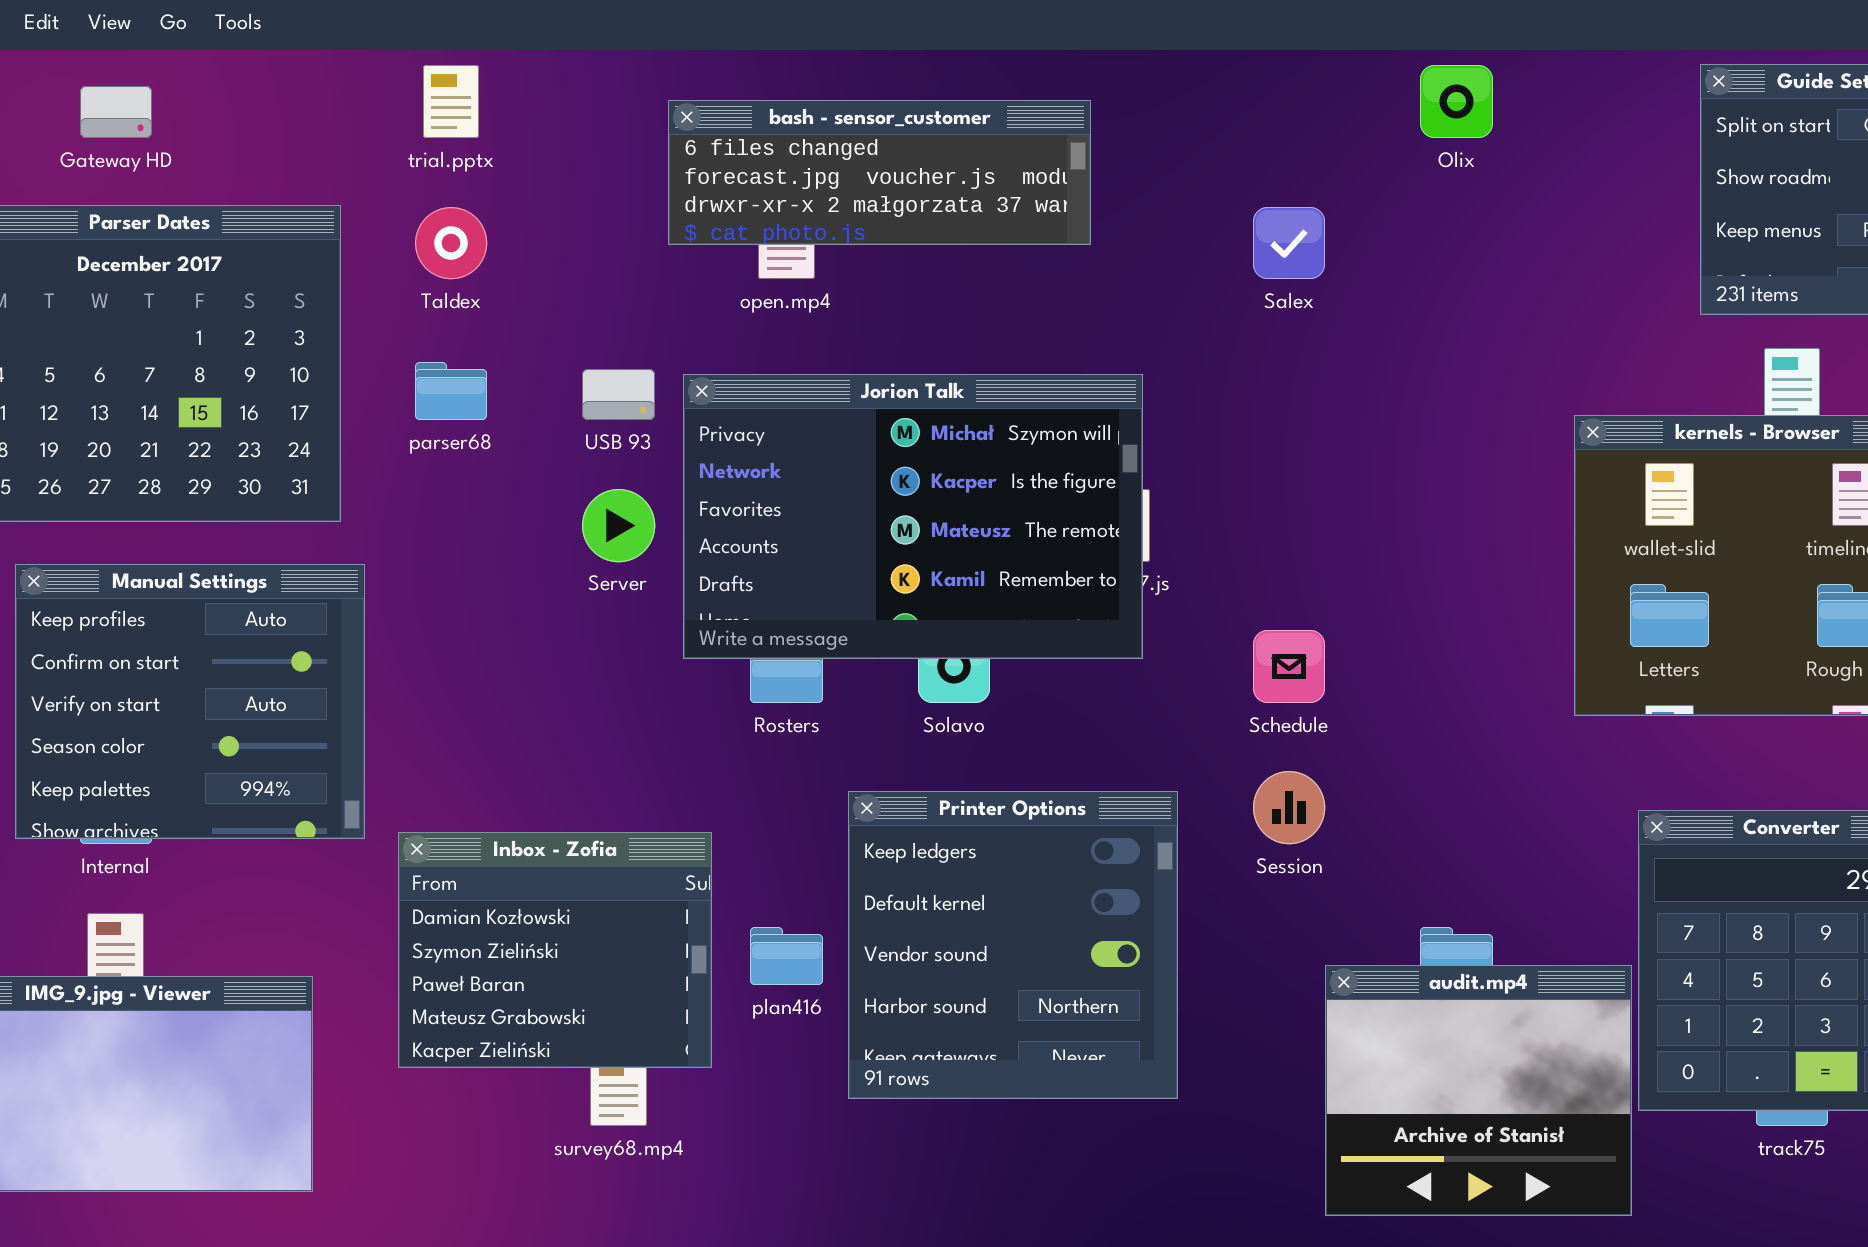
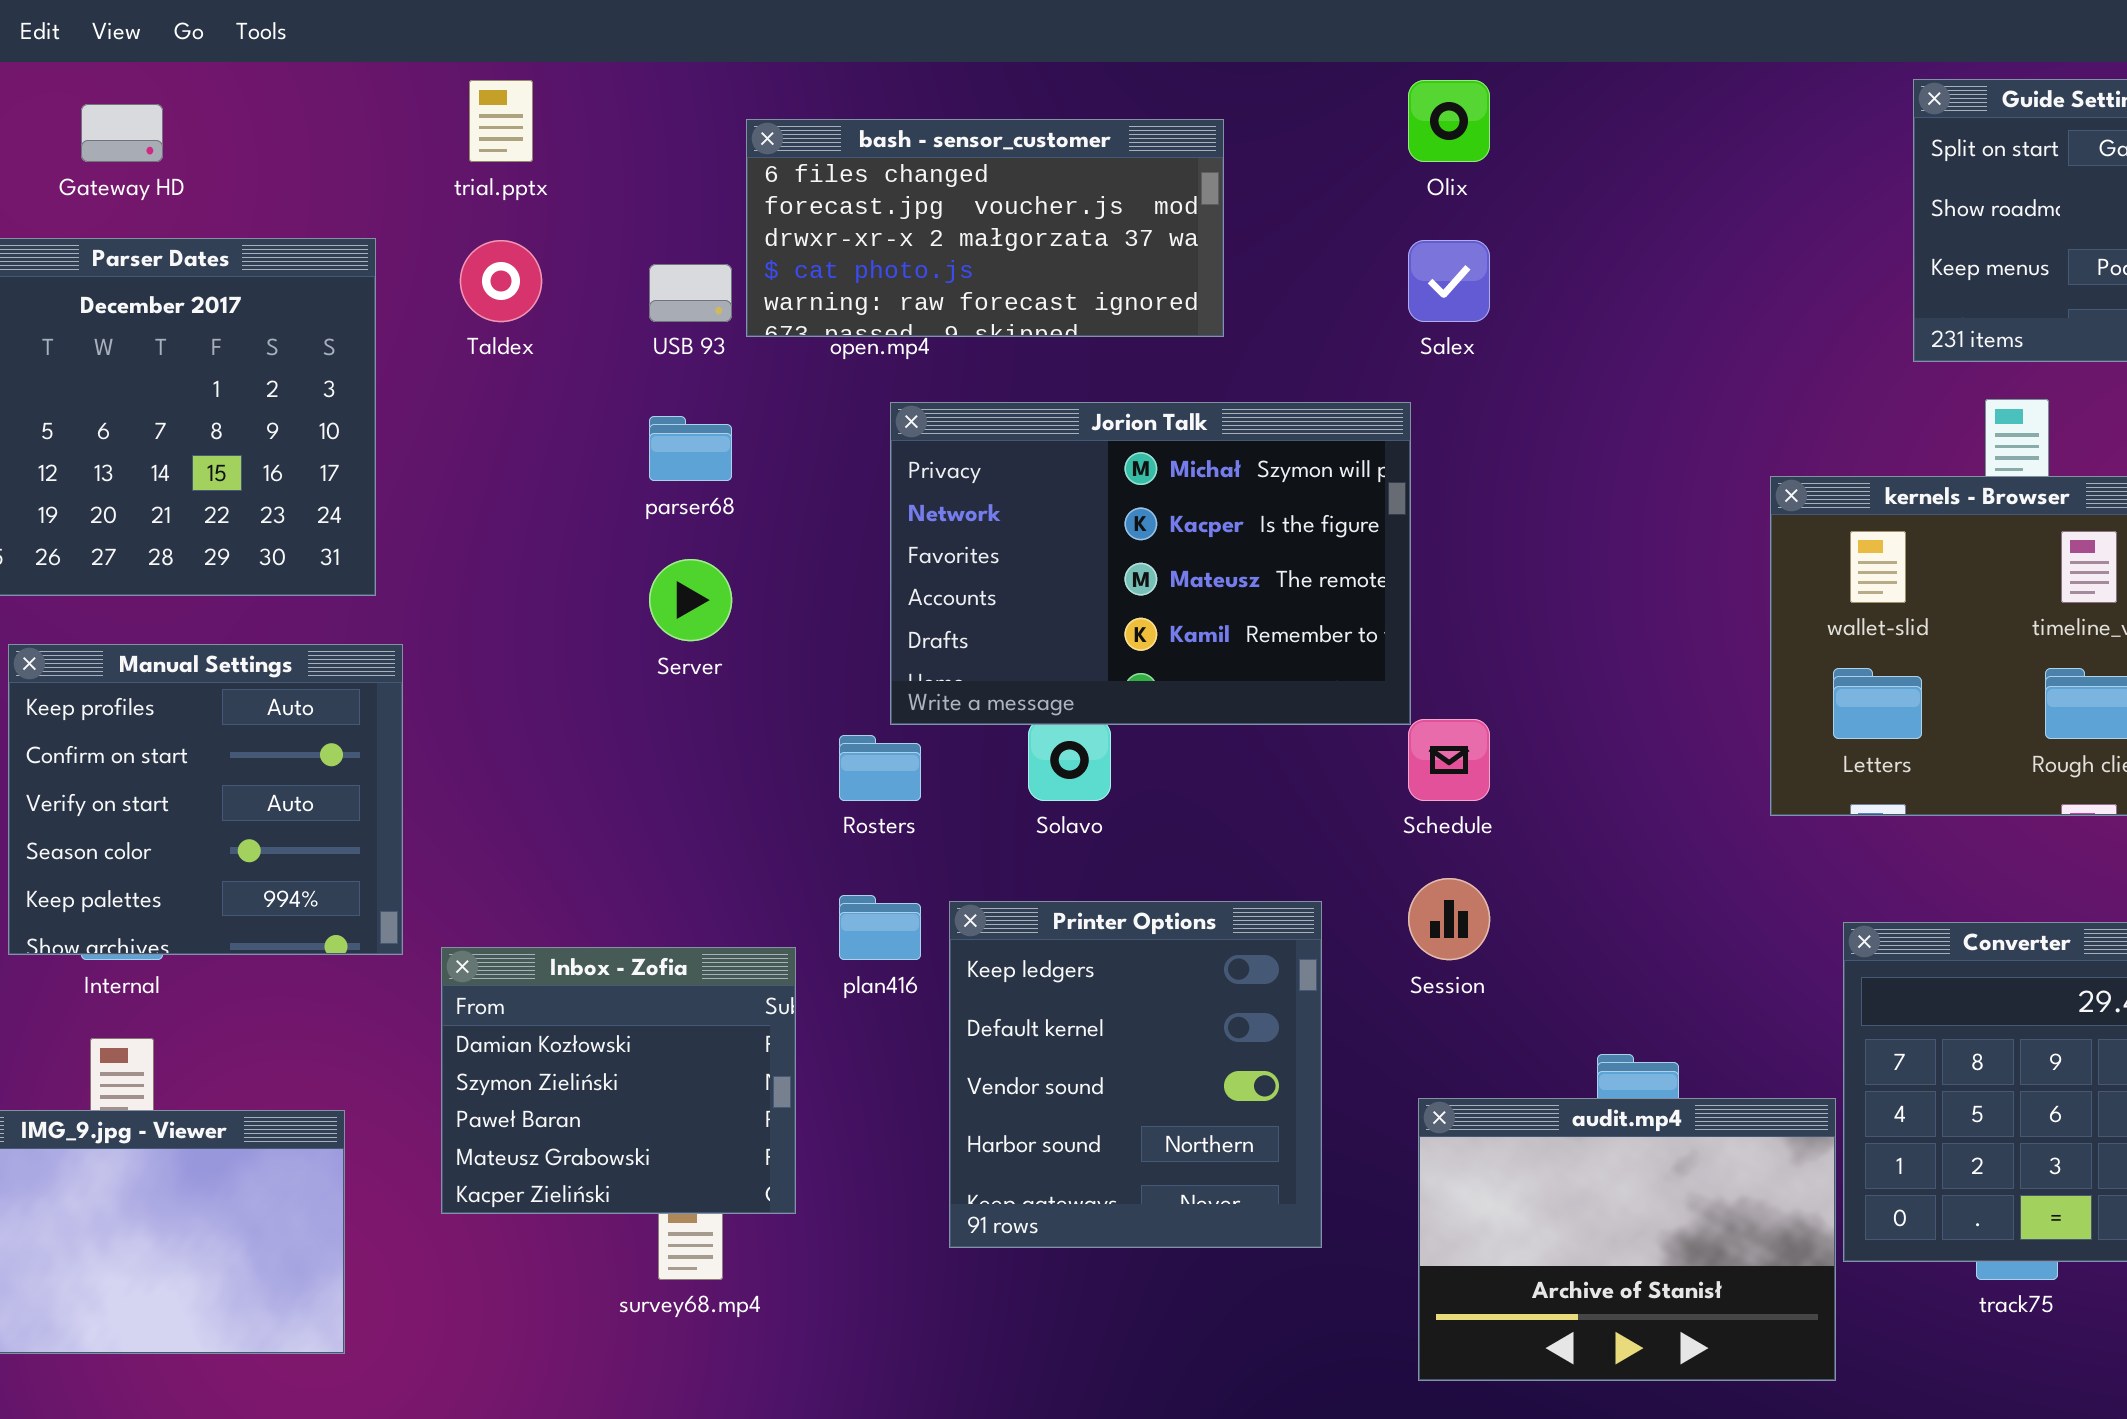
Olix: [1420,65,1493,138] -> [1408,80,1490,162], moved
bash - sensor_customer: [668,100,1091,245] -> [746,119,1224,337], resized
parser68: [415,362,487,420] -> [649,416,732,481], moved
USB 93: [582,369,655,420] -> [649,264,732,322], moved
Jorion Talk: [683,374,1143,659] -> [890,402,1411,725], moved
plan416: [750,927,823,985] -> [839,895,921,960], moved
audit.mp4: [1325,965,1632,1216] -> [1418,1098,1836,1381], resized

